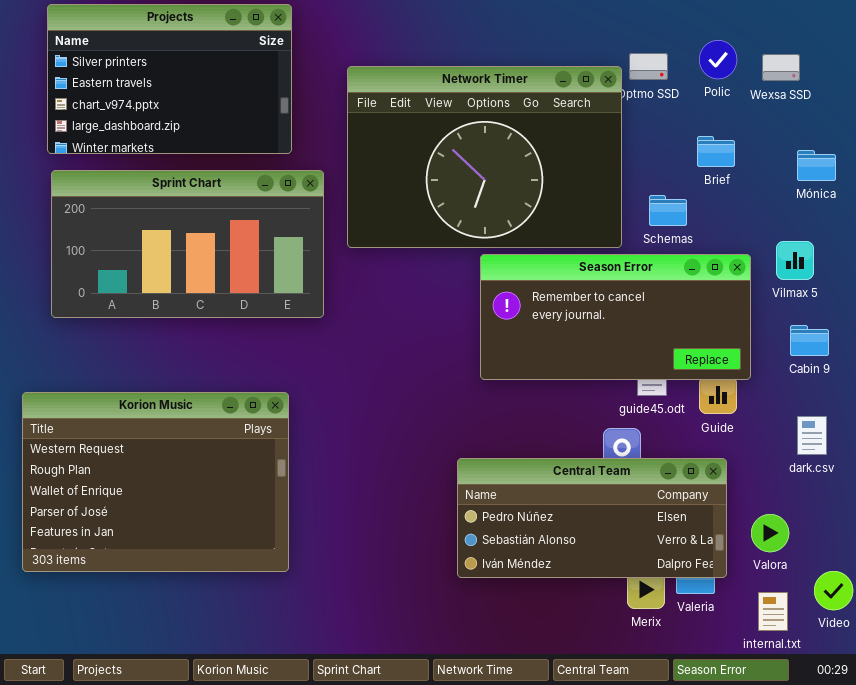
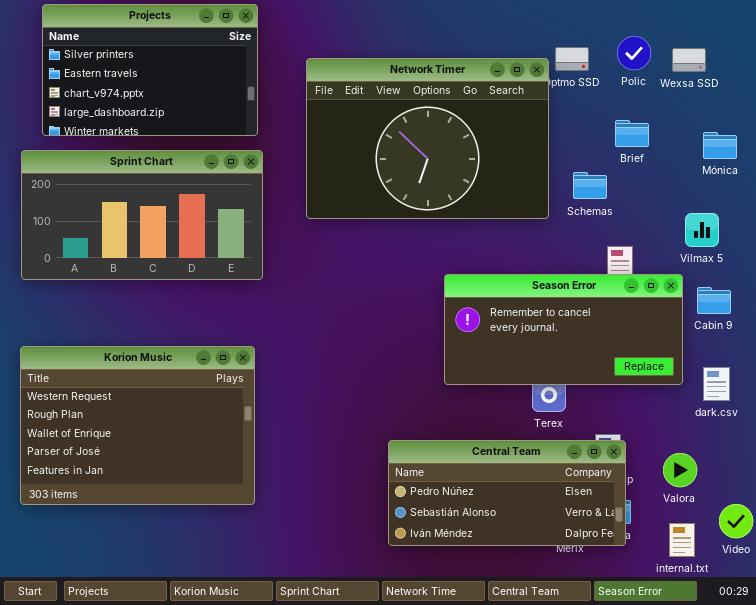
Sprint Chart: [51,170,324,318] -> [21,150,263,280], moved
Season Error: [480,254,751,380] -> [444,274,683,385], moved
Central Team: [457,458,727,578] -> [388,440,626,546], moved

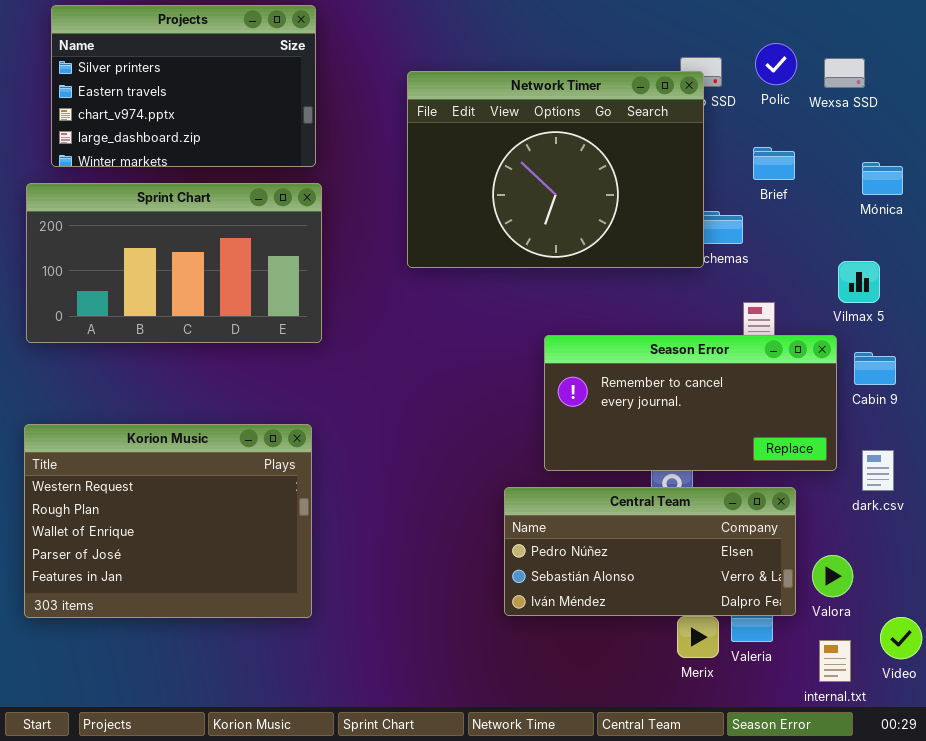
Network Timer: [306,58,549,219] -> [407,71,704,268], moved
Central Team: [388,440,626,546] -> [504,487,796,616], moved

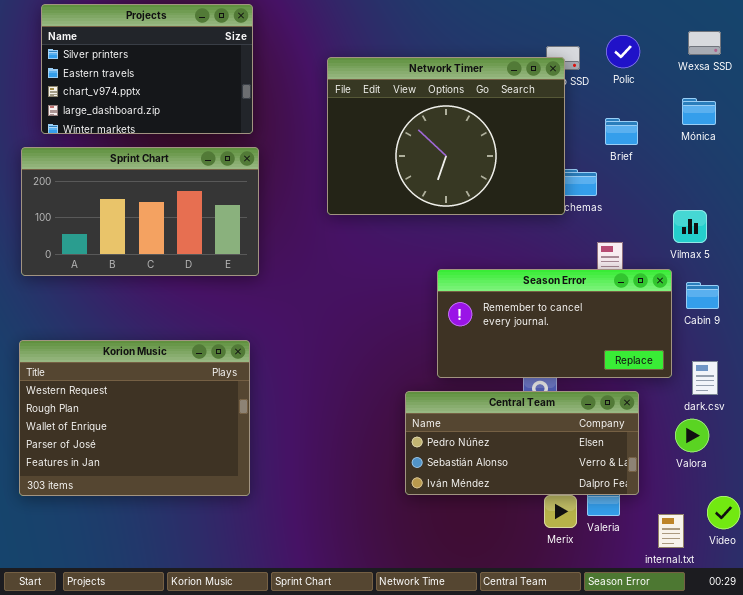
Wexsa SSD: [824,58,865,88] -> [688,31,721,55], moved
Mónica: [862,162,903,195] -> [682,98,716,125], moved
Valora: [812,555,853,597] -> [675,419,709,452], moved

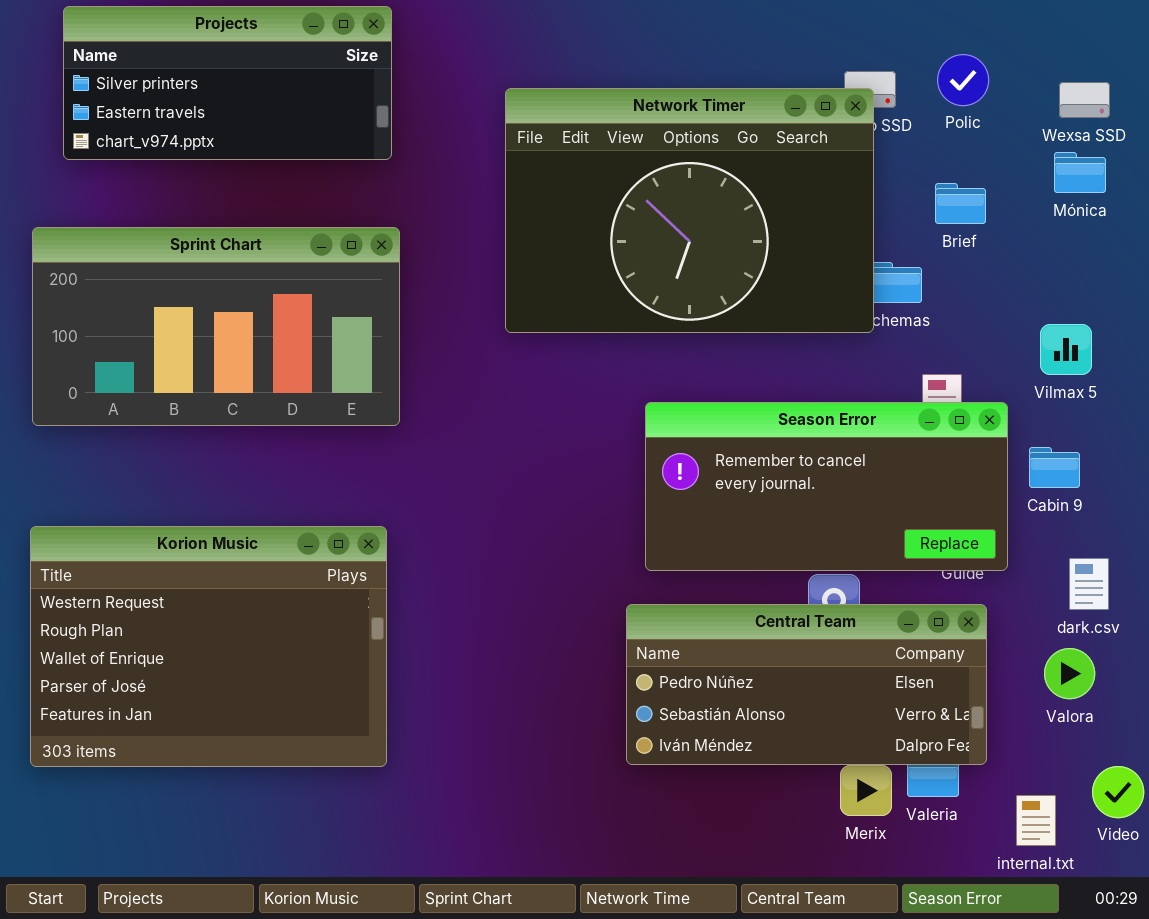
Projects: [41,4,253,134] -> [63,6,392,160], resized
Wexsa SSD: [688,31,721,55] -> [1059,82,1110,118], moved
Season Error: [437,269,672,378] -> [645,402,1008,571], moved
Cabin 9: [686,282,719,309] -> [1029,447,1080,488], moved

